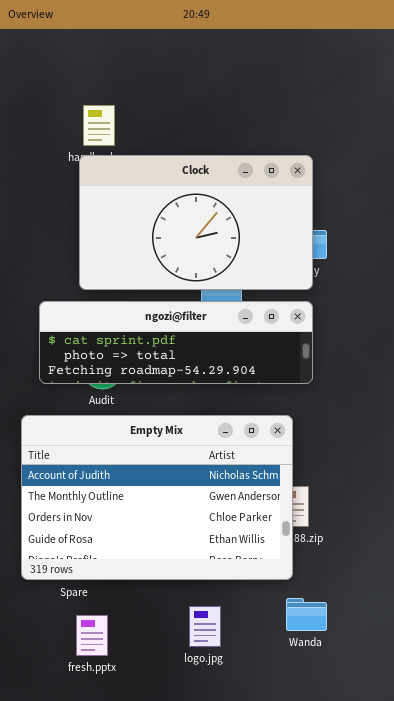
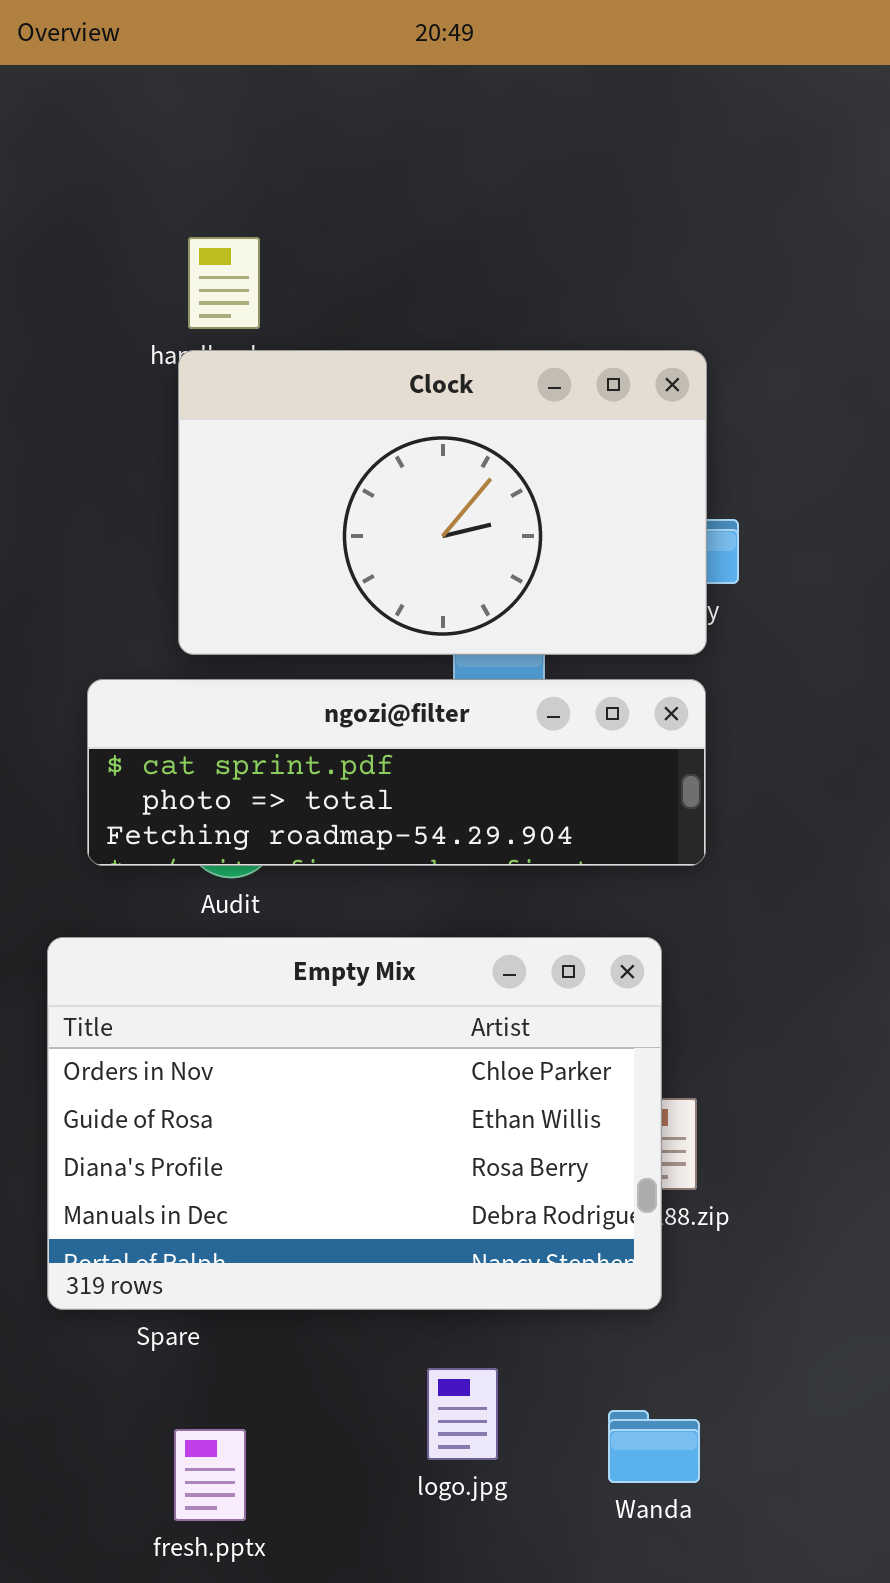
Empty Mix: [21,415,293,580] -> [47,937,662,1310], scrolled down 2 rows
Wanda: [286,598,327,631] -> [608,1410,700,1483], moved
fresh.pptx: [76,615,108,656] -> [174,1429,246,1521], moved

